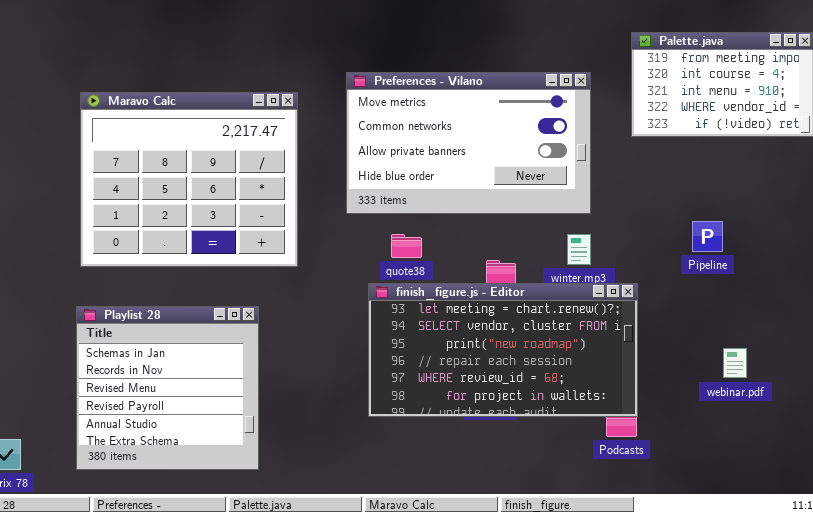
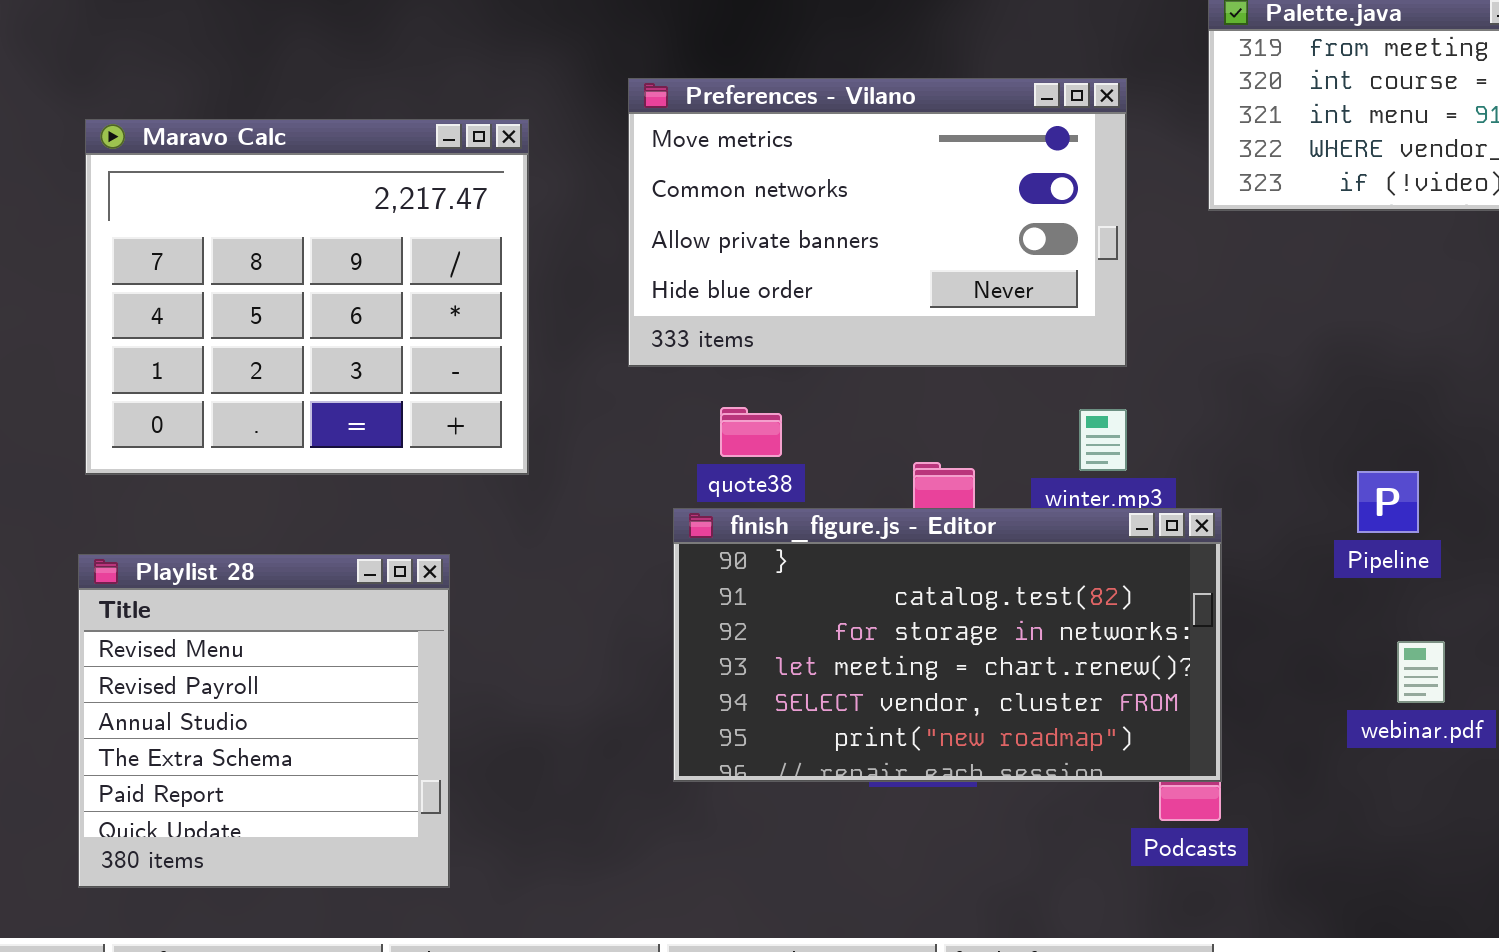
Pipeline: [692,221,723,252] -> [1357,471,1419,533], moved
finish_figure.js - Editor: [368,283,638,417] -> [673,508,1222,782], scrolled up 3 rows
Playlist 28: [76,306,259,470] -> [78,554,450,888], scrolled down 2 rows

